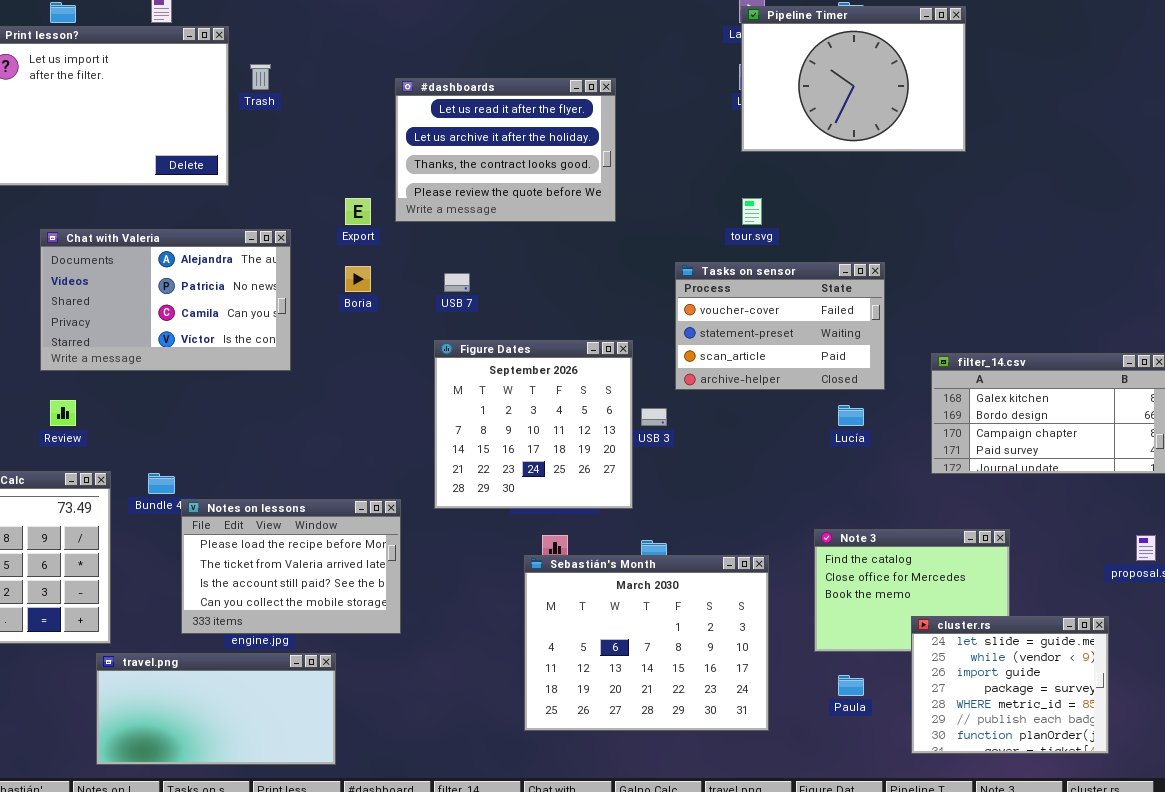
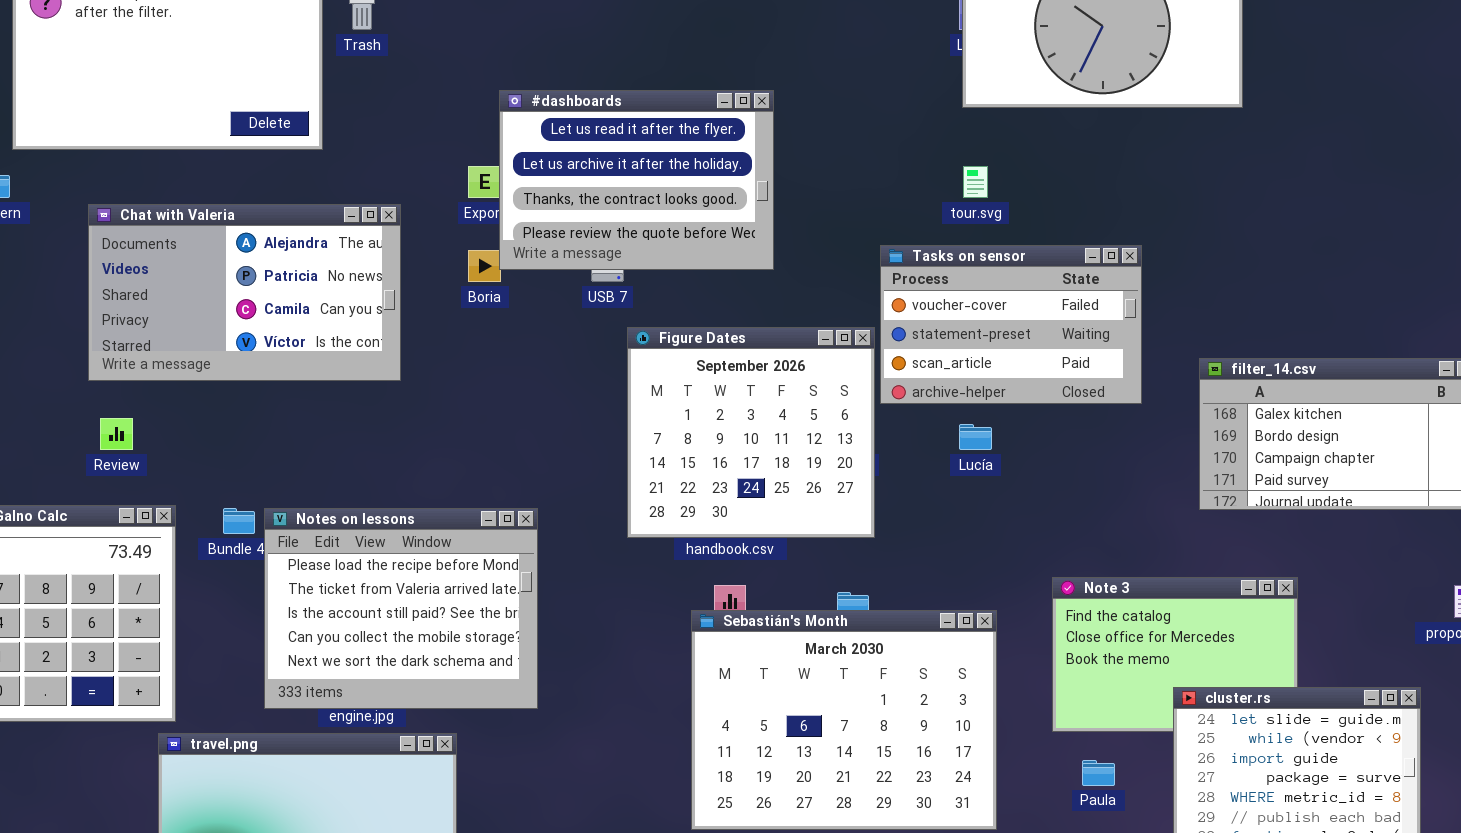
#dashboards: [395,78,616,222] -> [499,90,774,270], moved
Figure Dates: [434,340,633,509] -> [627,327,875,538], moved
Lucía: [838,405,864,426] -> [959,424,992,450], moved
Notes on lessons: [181,499,401,634] -> [264,508,538,709], resized

